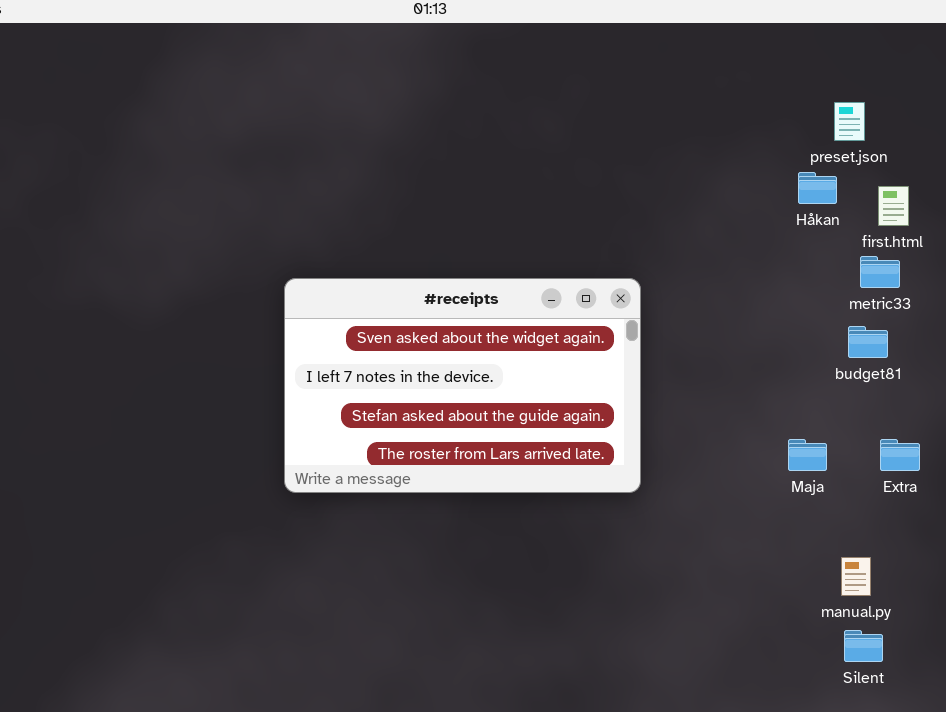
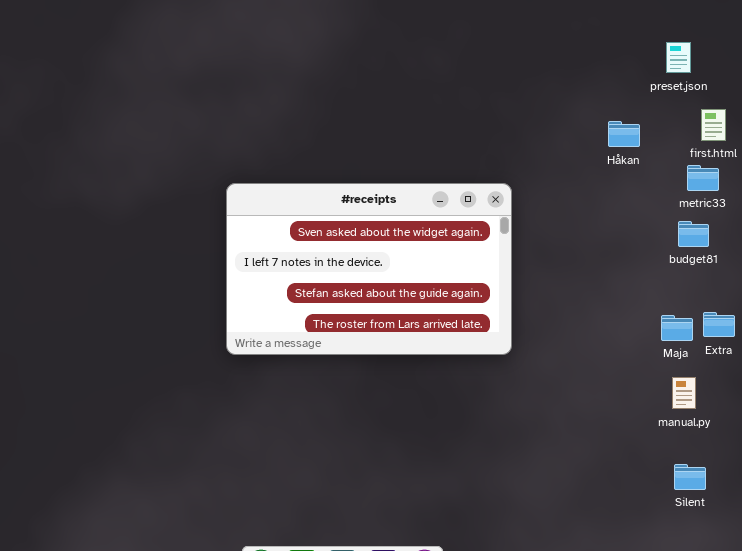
Håkan: [798,172,837,204] -> [608,121,640,147], moved
Maja: [788,439,827,471] -> [661,315,693,341], moved
manual.py: [841,557,871,596] -> [672,377,696,409], moved

